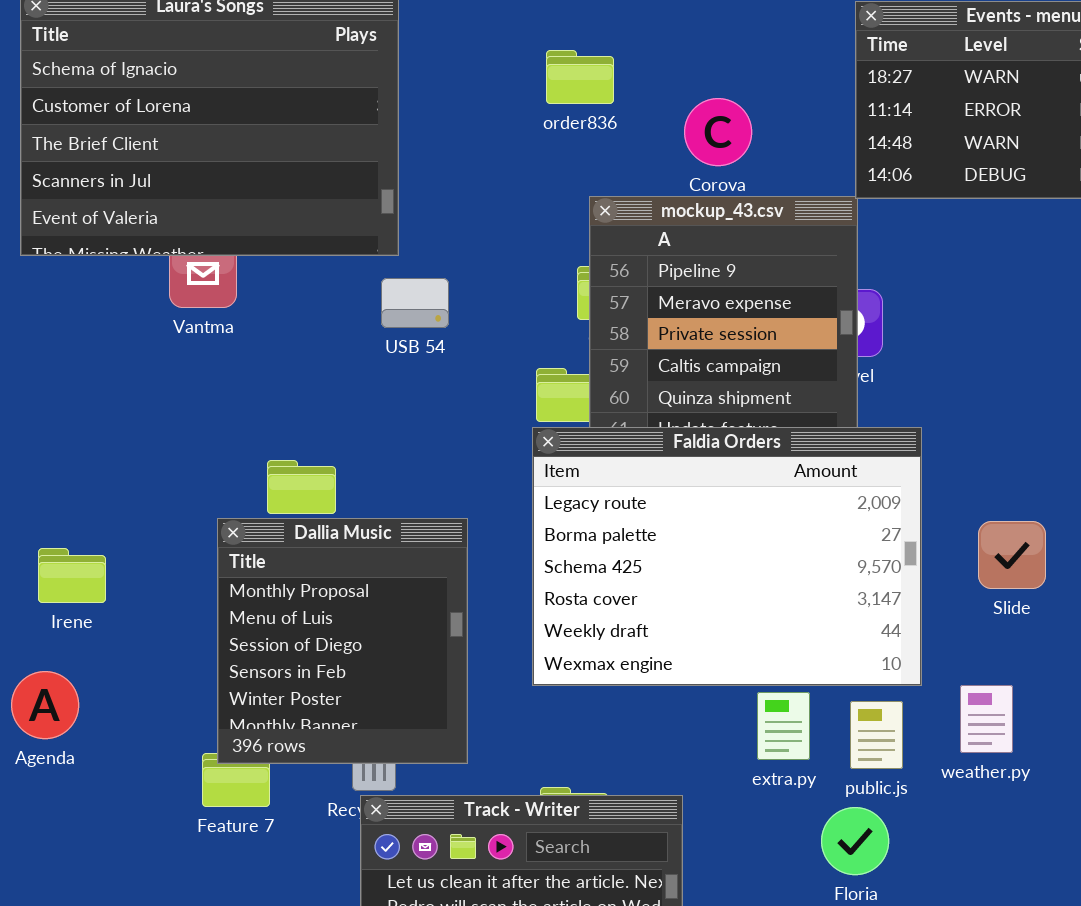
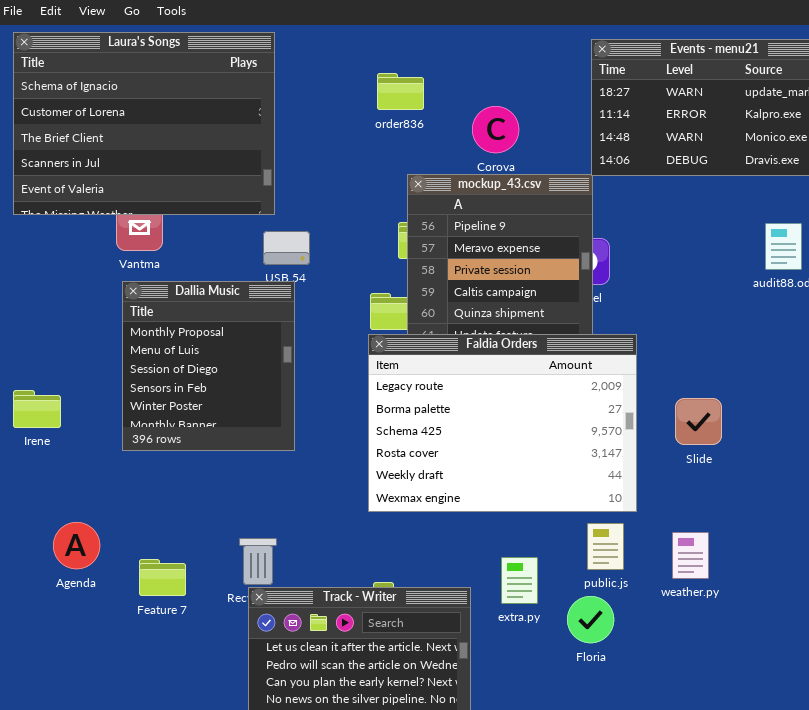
Dallia Music: [217,518,468,764] -> [122,281,295,451], moved
Irene: [38,548,106,603] -> [13,390,61,428], moved
Agenda: [11,671,79,739] -> [53,522,100,569], moved
weather.py: [960,685,1013,753] -> [672,532,709,579], moved
extra.py: [757,692,810,760] -> [501,557,538,604], moved

